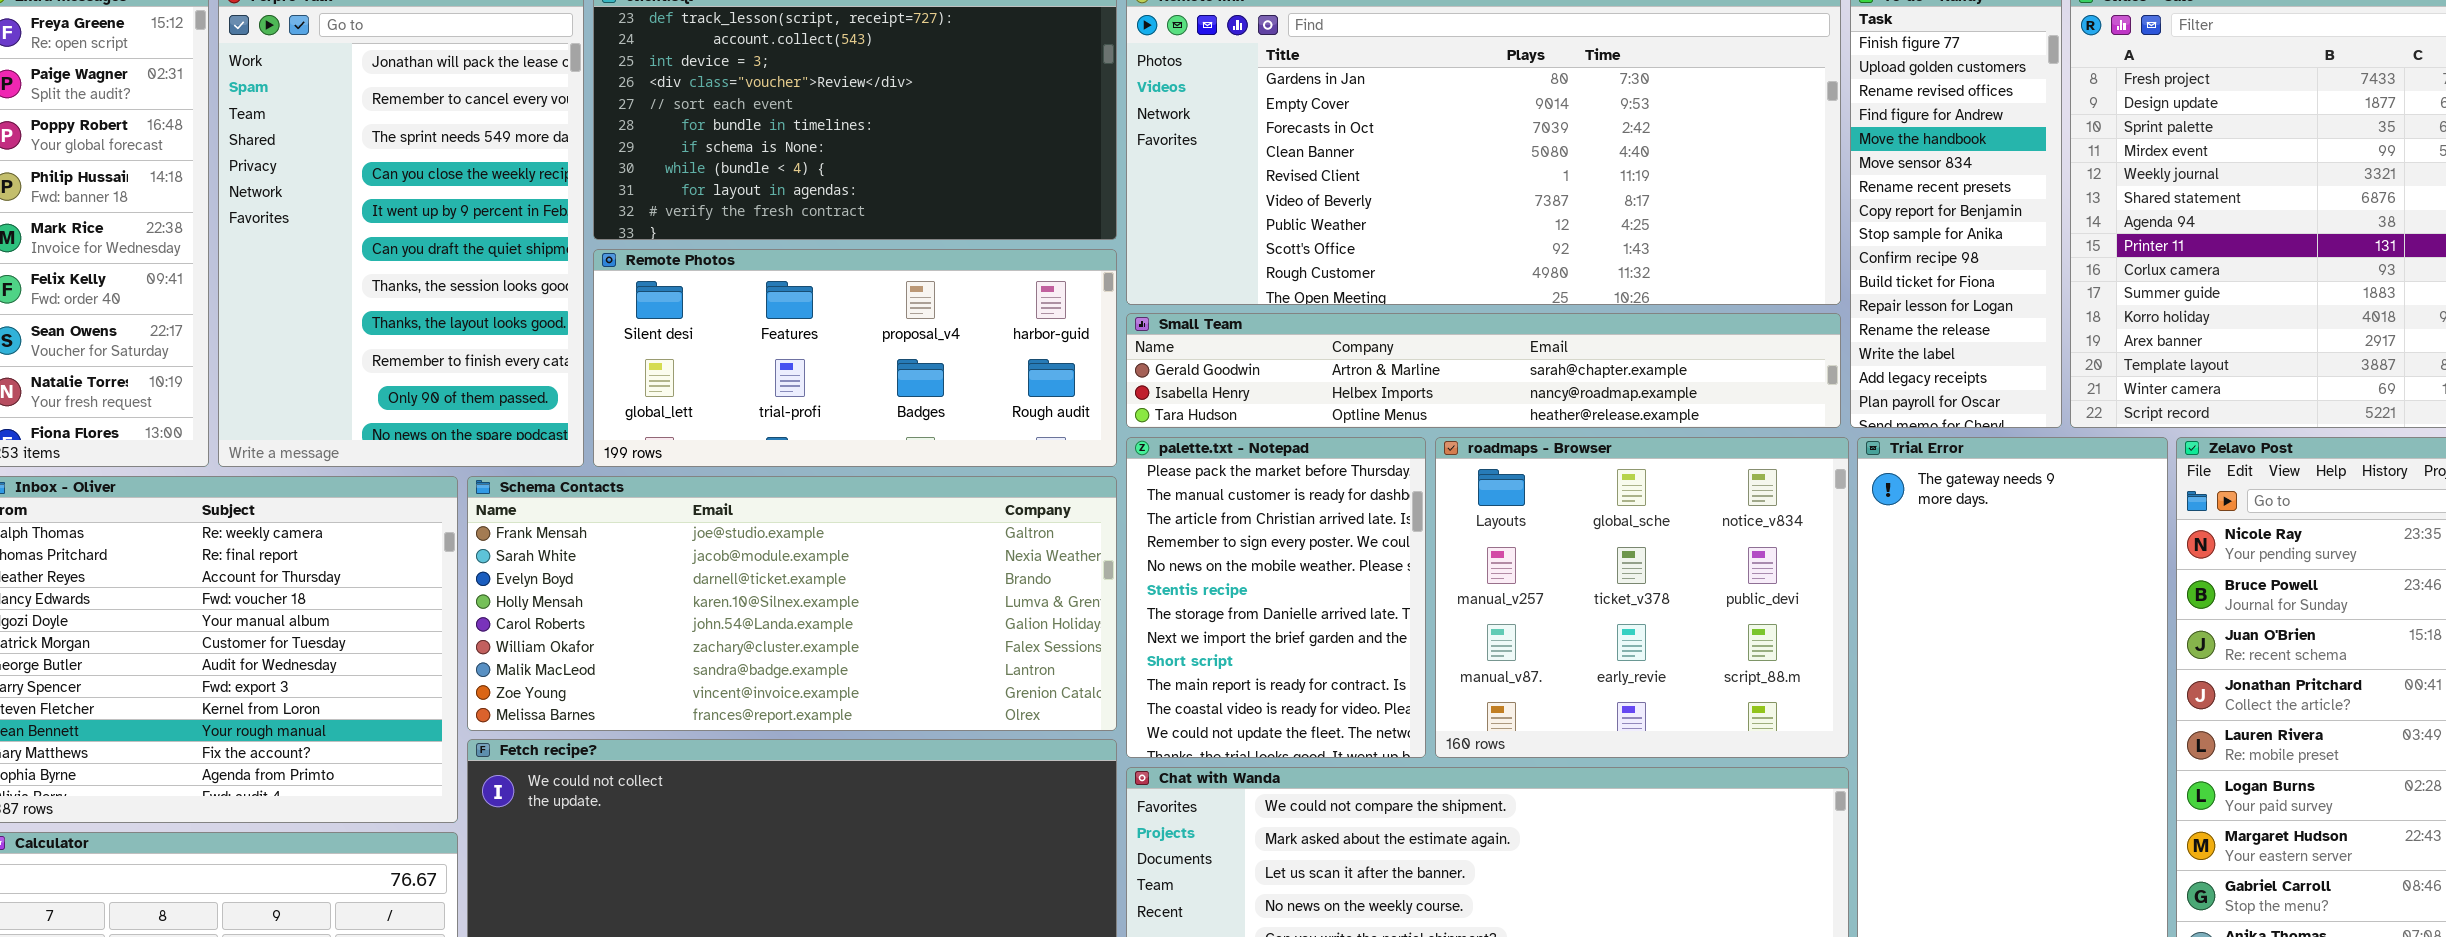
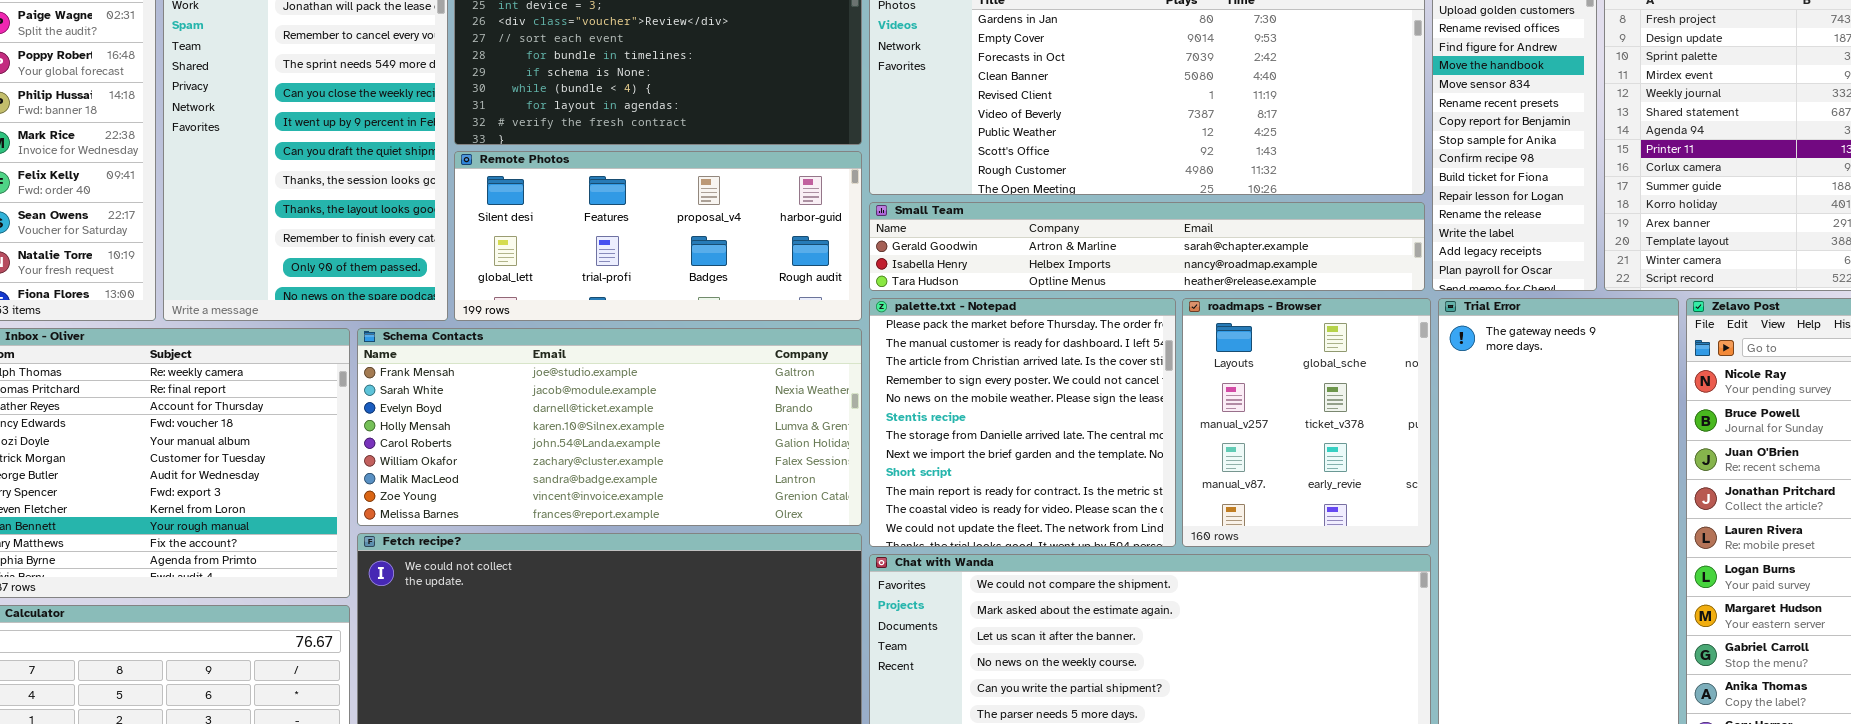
palette.txt - Notepad: [1126,437,1426,758] -> [869,298,1176,547], resized
roadmaps - Browser: [1435,437,1849,758] -> [1182,298,1431,547], resized

